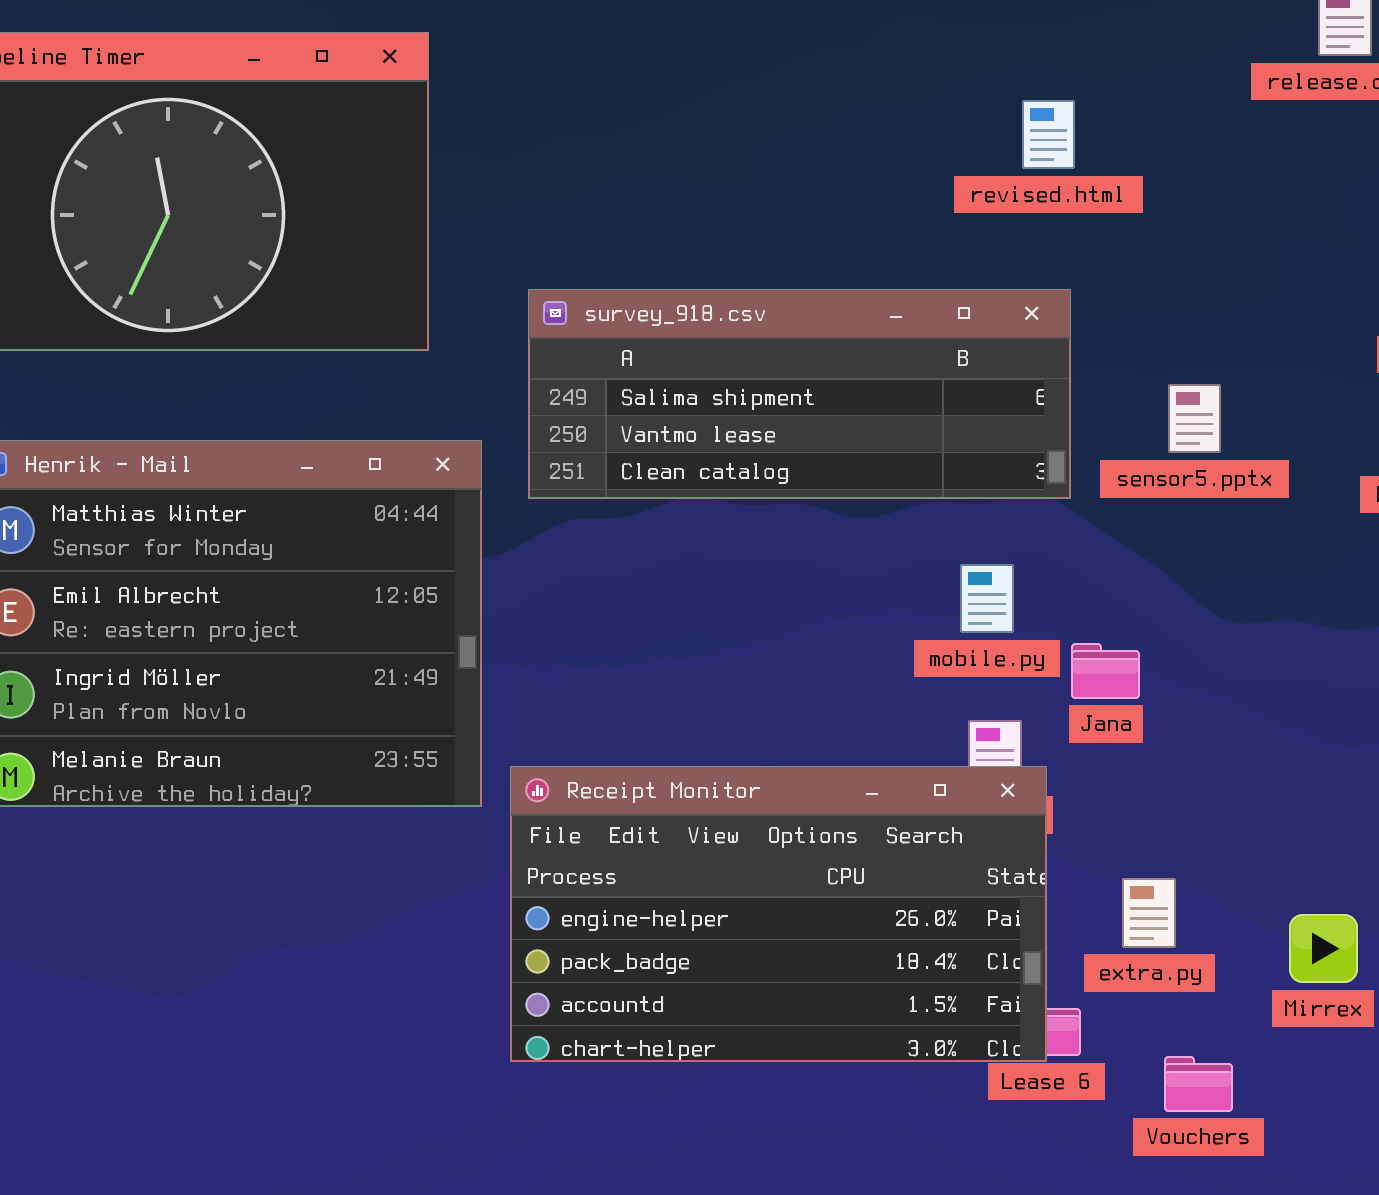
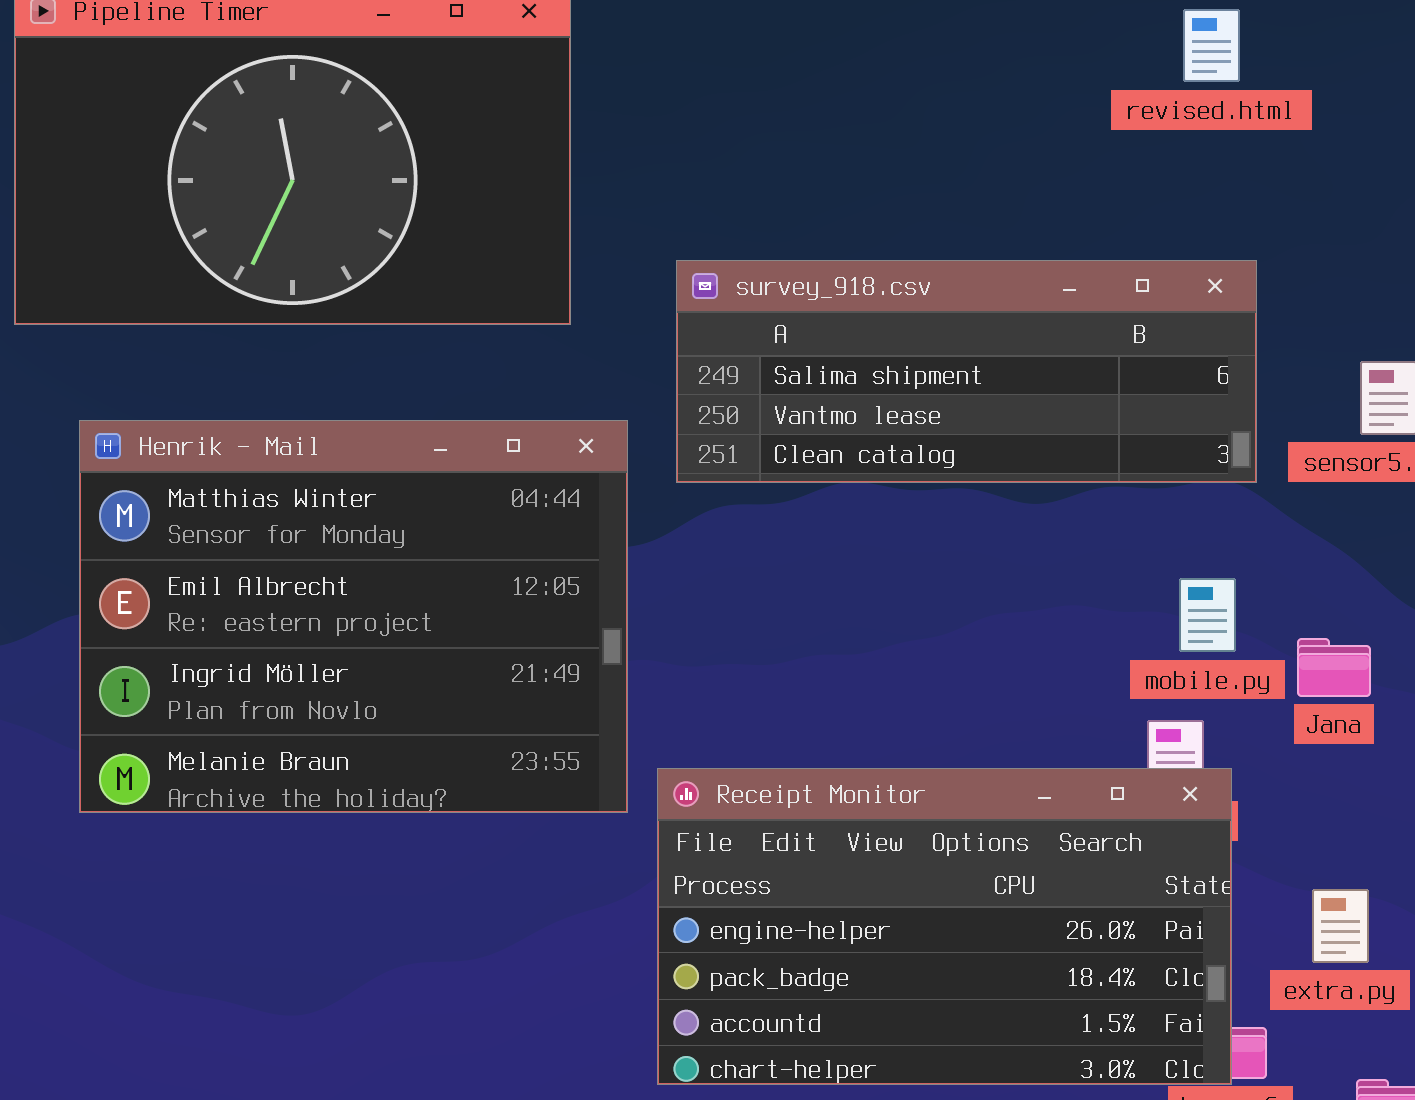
revised.html: [1022,100,1075,169] -> [1183,9,1240,82], moved
mobile.py: [960,564,1014,633] -> [1179,578,1236,652], moved
Jana: [1071,643,1140,699] -> [1297,638,1371,697], moved

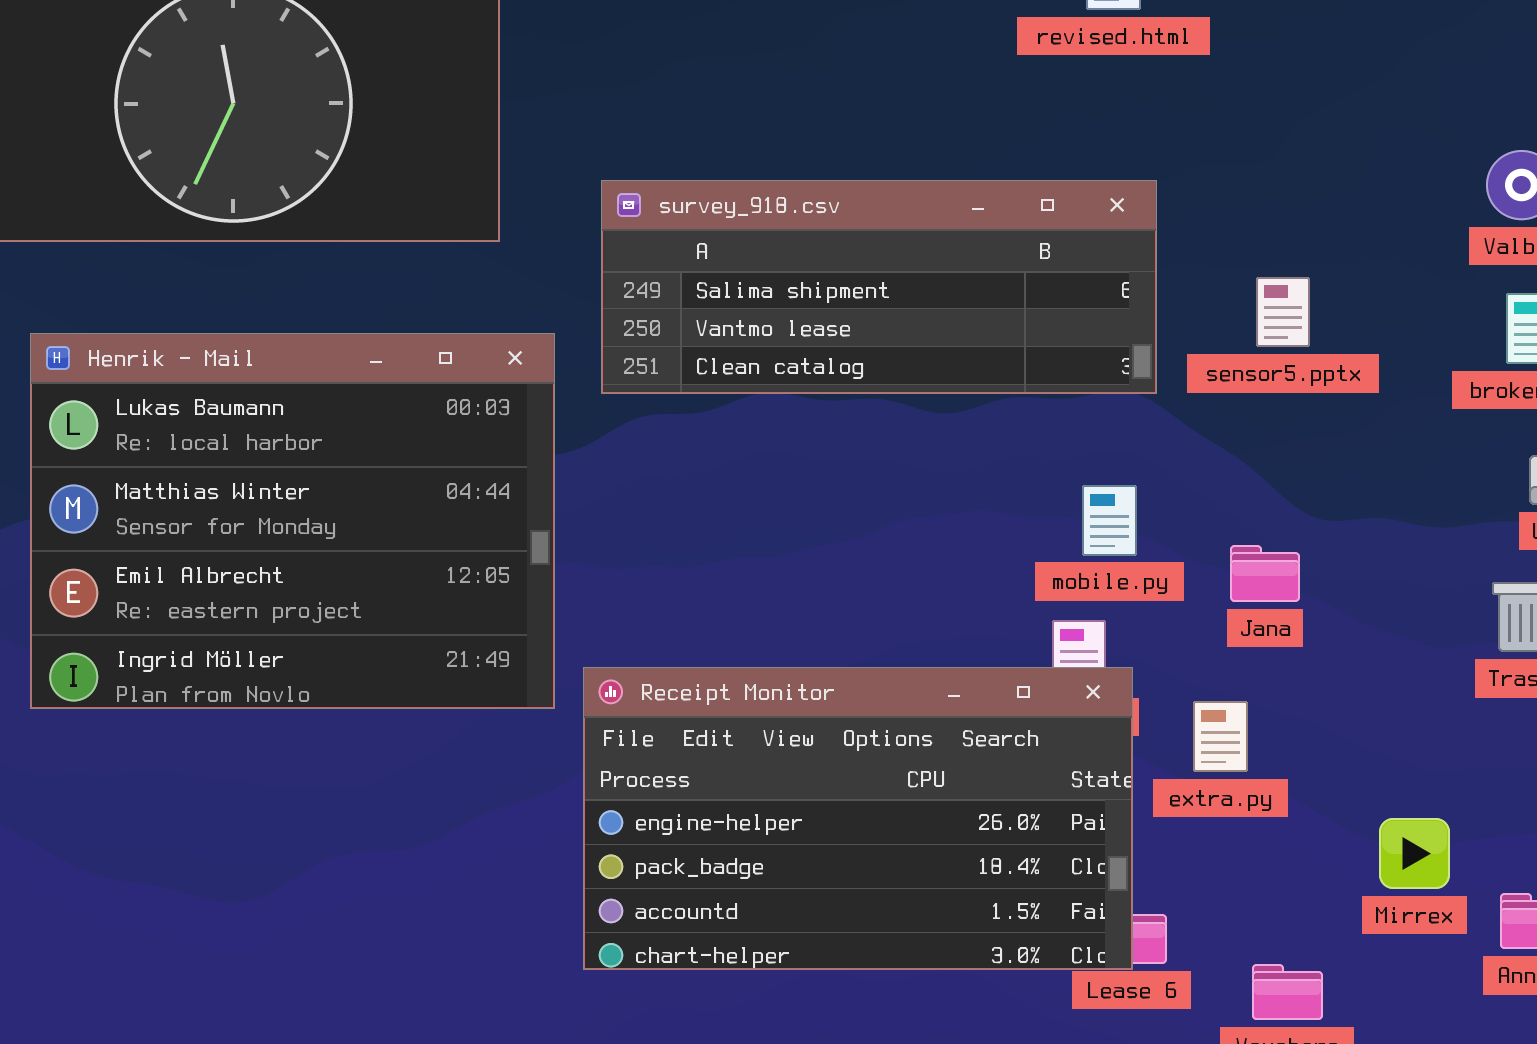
Henrik - Mail: [79,420,628,813] -> [30,333,555,709], scrolled up 1 row
Jana: [1297,638,1371,697] -> [1230,545,1300,602], moved
extra.py: [1312,889,1369,963] -> [1193,701,1248,772], moved

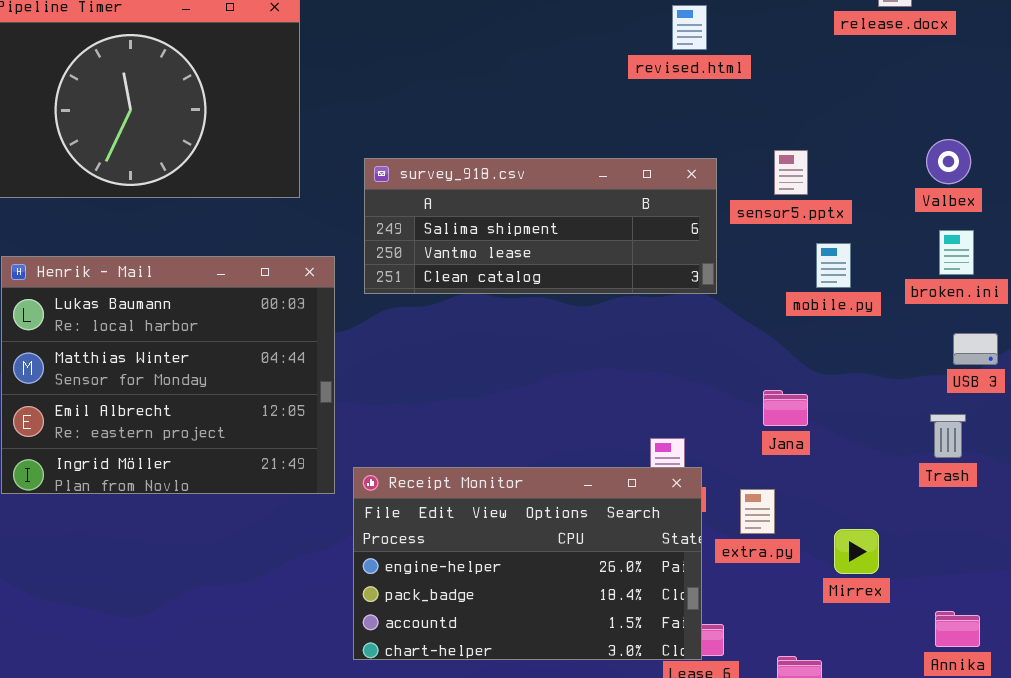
sensor5.pptx: [1256,277,1310,347] -> [774,150,808,195], moved
mobile.py: [1082,485,1137,556] -> [816,243,851,288], moved
Mirrex: [1379,818,1450,889] -> [834,529,879,574], moved

